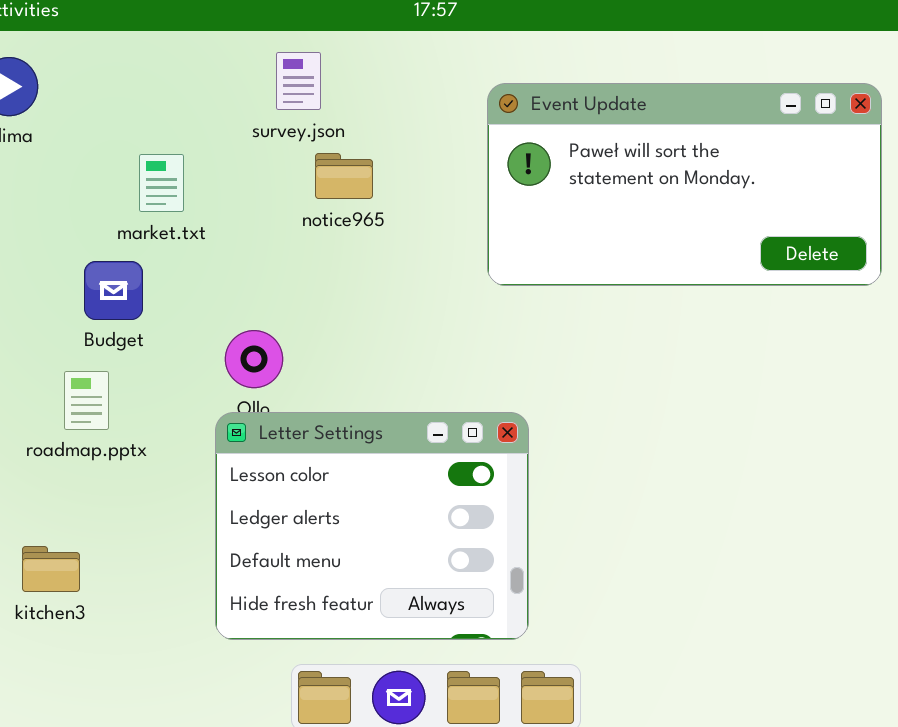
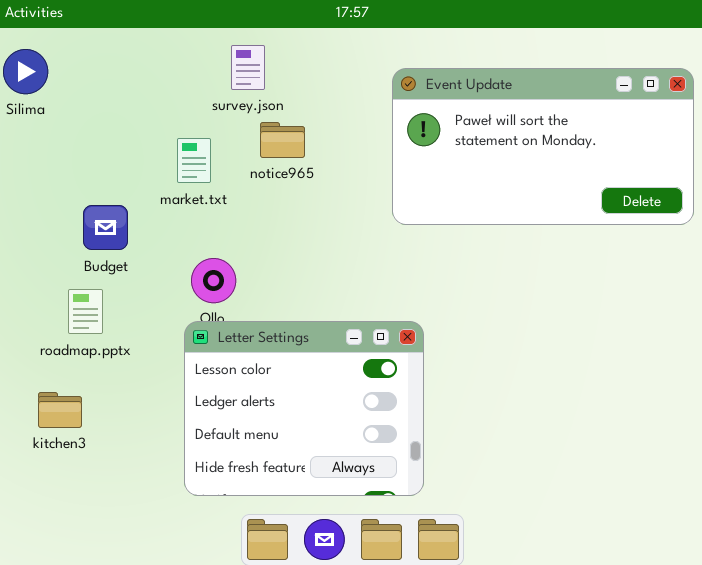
market.txt: [139,154,184,212] -> [177,138,211,183], moved
kitchen3: [22,546,80,592] -> [38,392,82,428], moved

